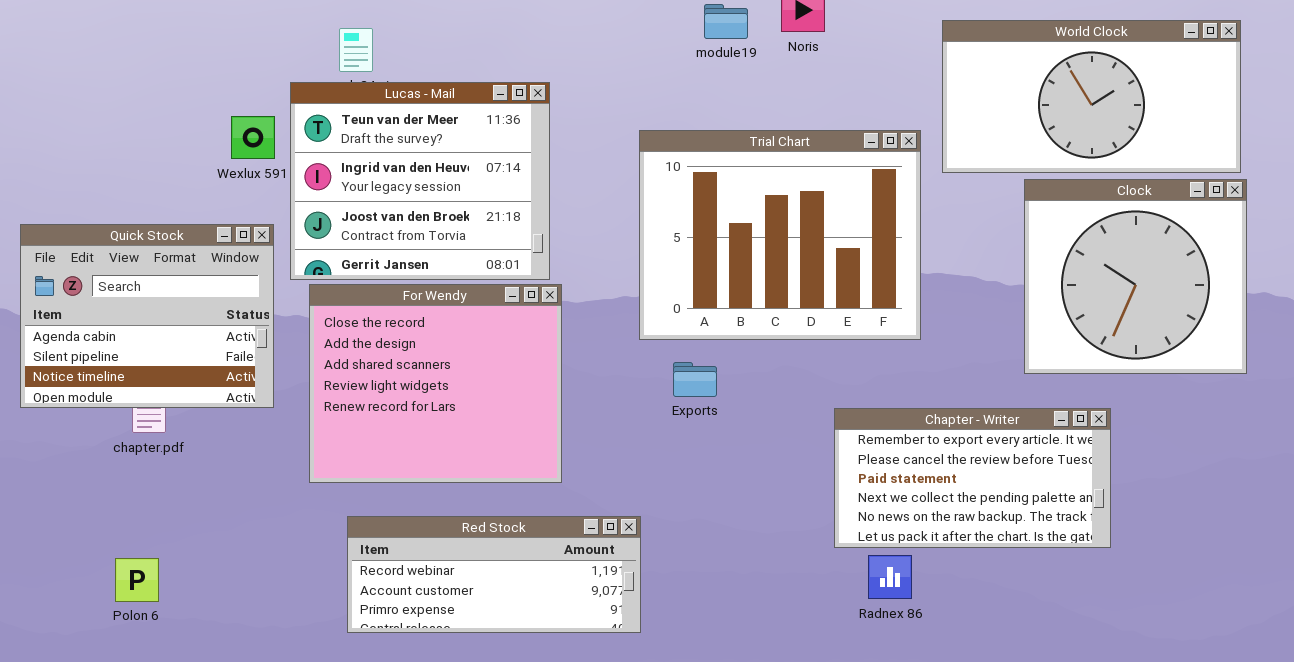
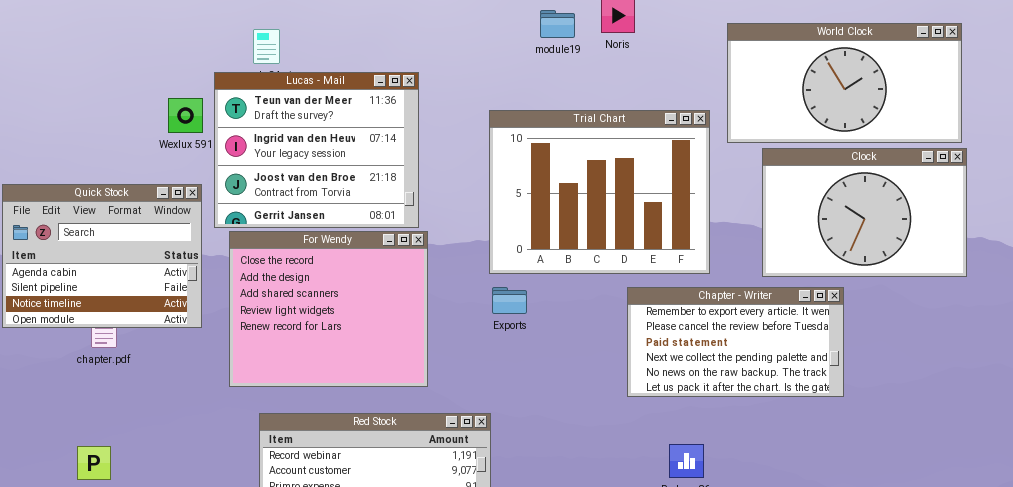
Clock: [1024,179,1247,374] -> [762,148,967,277], resized
Exports: [673,362,717,397] -> [492,287,527,314], moved
Chapter - Writer: [834,408,1111,548] -> [627,287,844,397], moved

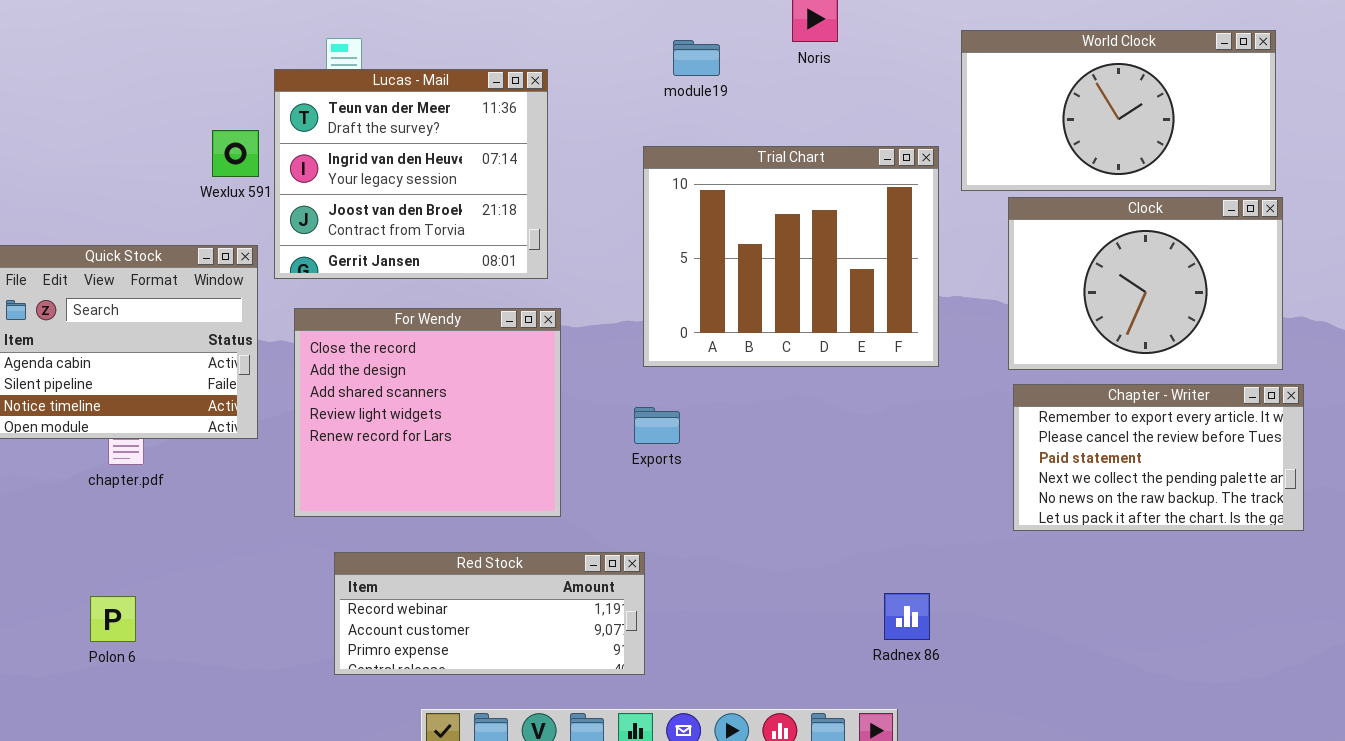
module19: [540,10,575,38] -> [673,40,720,76], moved
Lucas - Mail: [214,72,419,228] -> [274,69,548,279], moved
Exports: [492,287,527,314] -> [634,407,680,444], moved
Chapter - Writer: [627,287,844,397] -> [1013,384,1304,531], moved

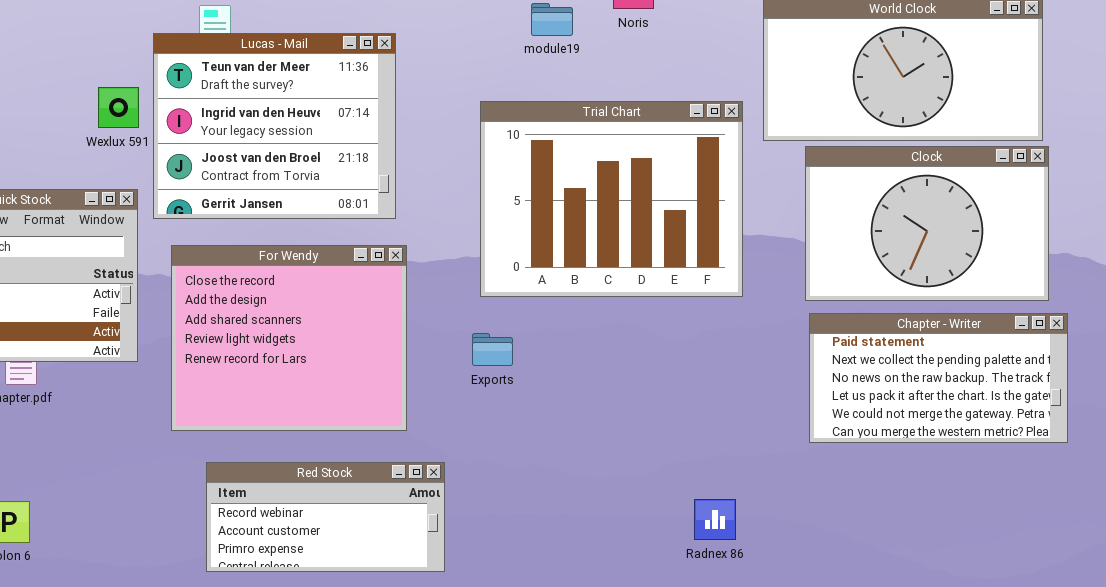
module19: [673,40,720,76] -> [531,3,573,36], moved
Chapter - Writer: [1013,384,1304,531] -> [809,313,1068,443], scrolled down 2 rows
Red Stock: [334,552,645,675] -> [206,462,445,572], resized

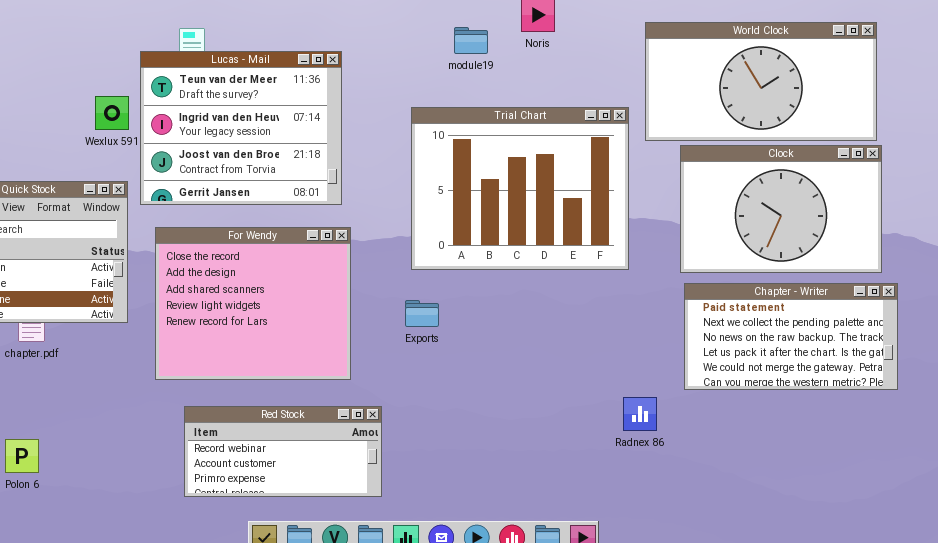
Radnex 86: [694,499,736,540] -> [623,397,657,431], moved

